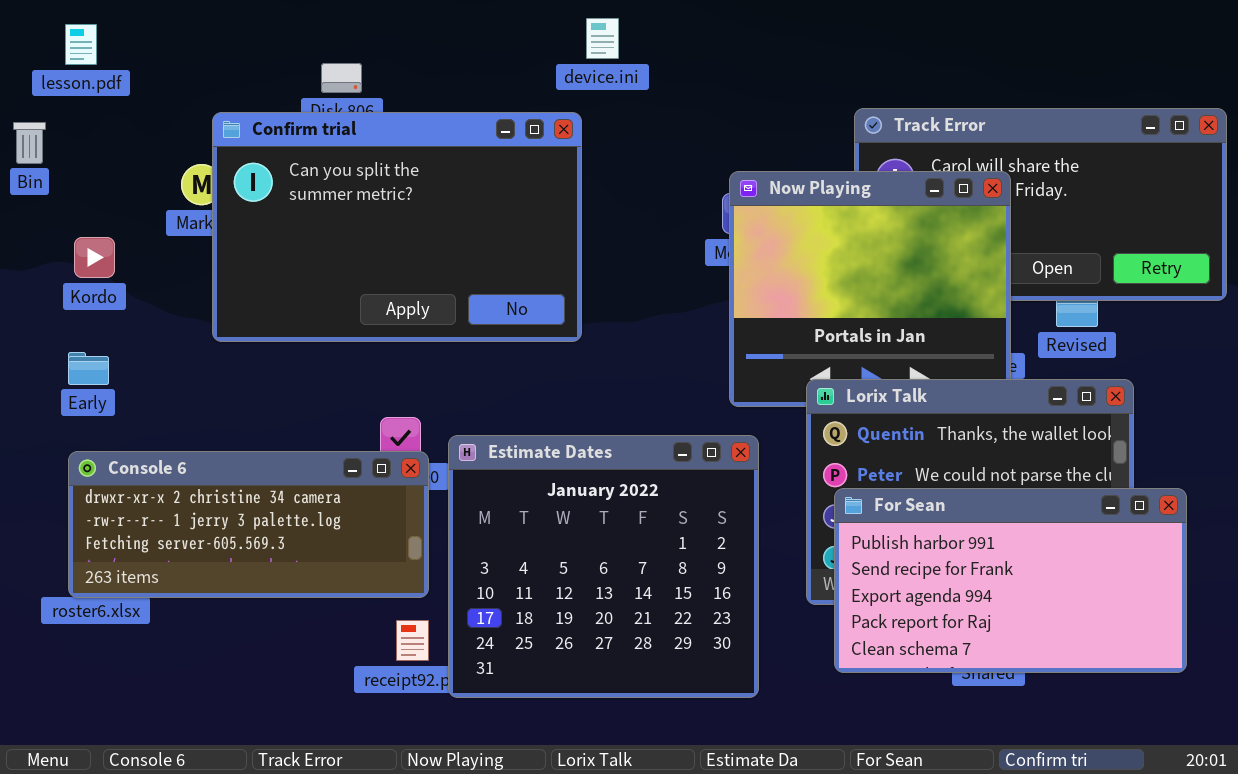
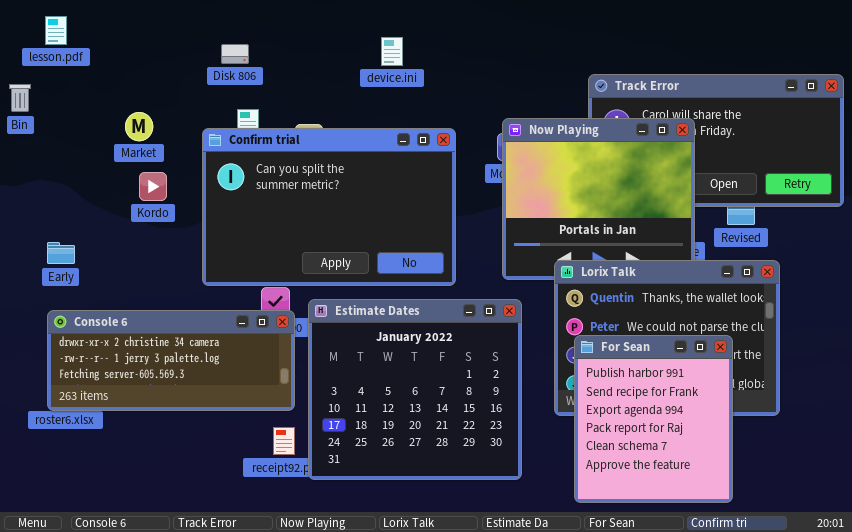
device.ini: [586,18,619,59] -> [381,37,403,66], moved
Confirm trial: [212,112,582,342] -> [202,128,456,286], moved
Kordo: [74,237,115,278] -> [139,172,167,201], moved
For Sean: [834,488,1187,673] -> [574,335,733,503], resized

